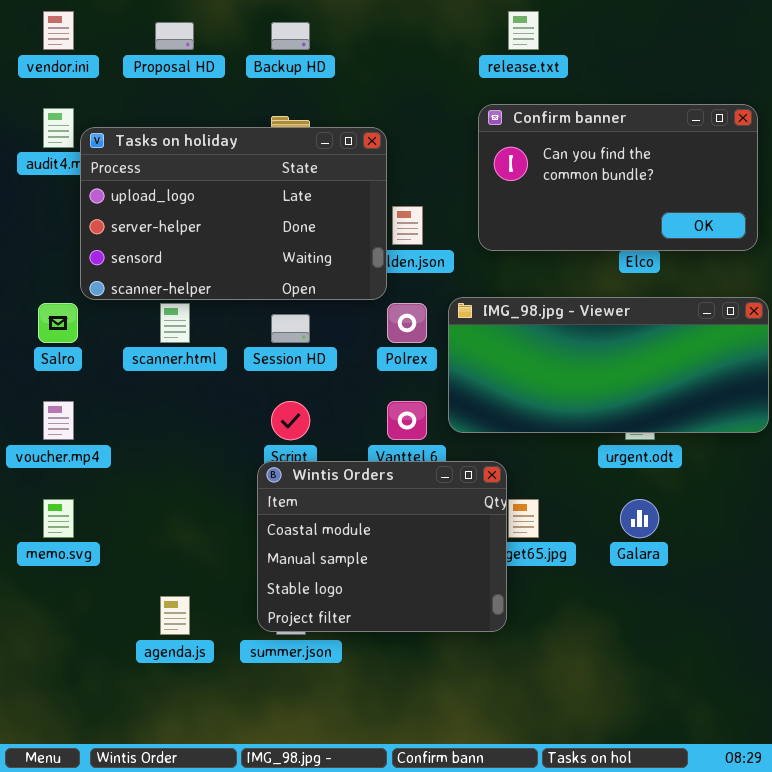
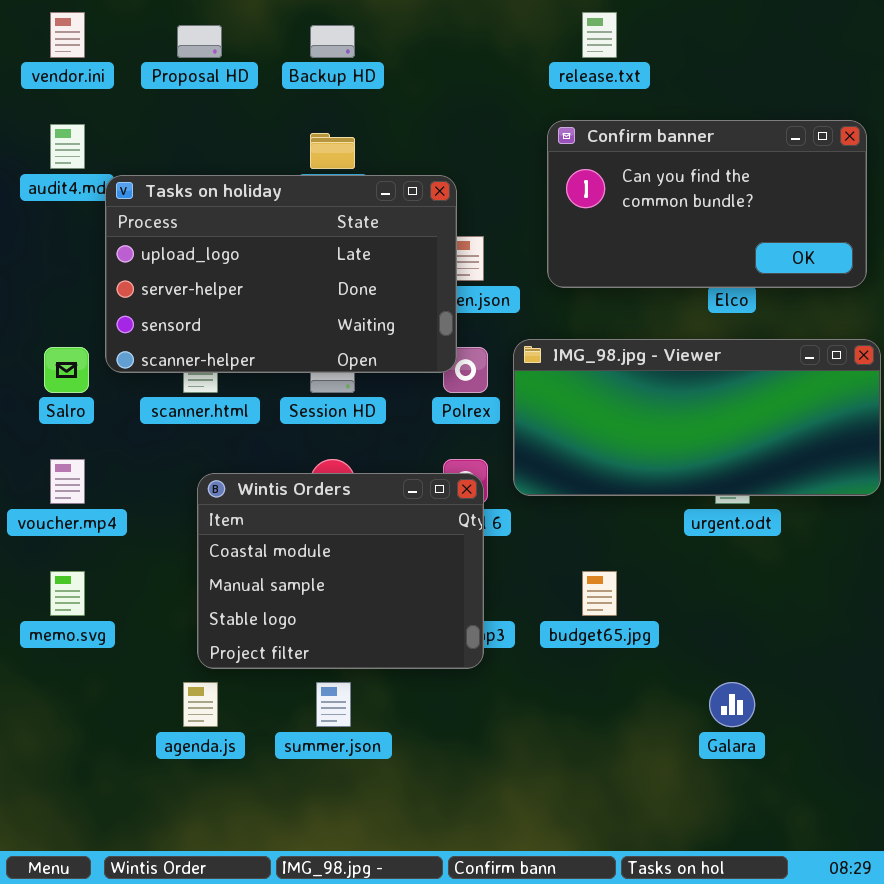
Tasks on holiday: [80,127,387,300] -> [105,175,457,373], moved
Wintis Orders: [257,461,507,632] -> [197,473,484,669], moved
Galara: [620,499,659,538] -> [709,682,755,727], moved

